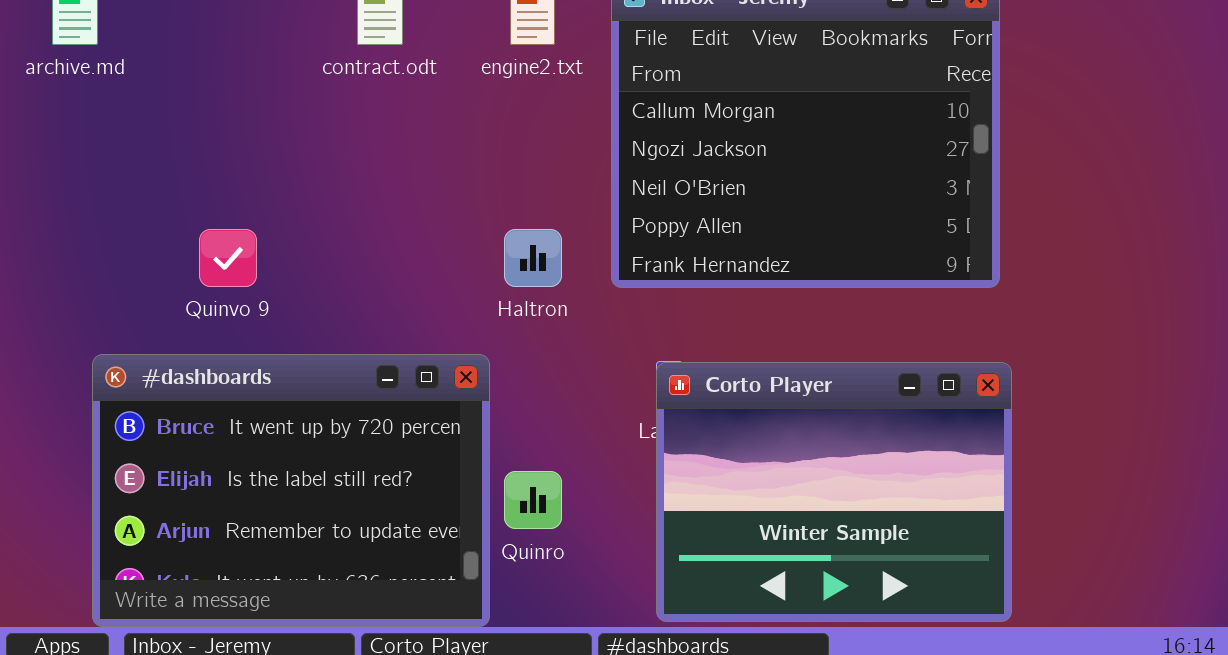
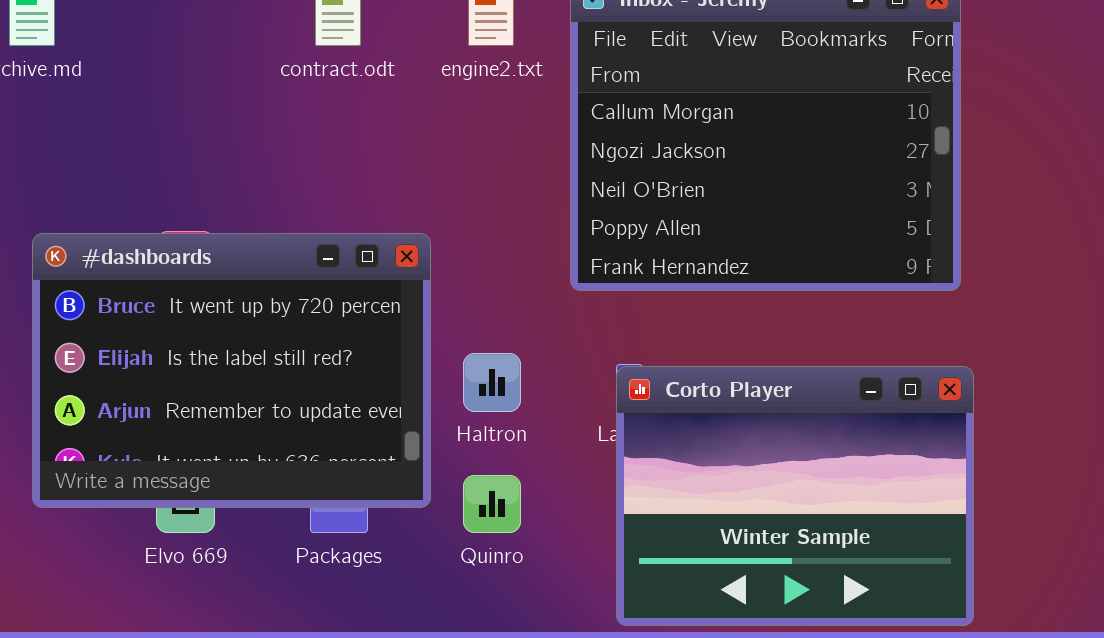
Haltron: [504,229,562,287] -> [463,353,521,412], moved
#dashboards: [92,354,490,627] -> [32,233,431,508], moved

